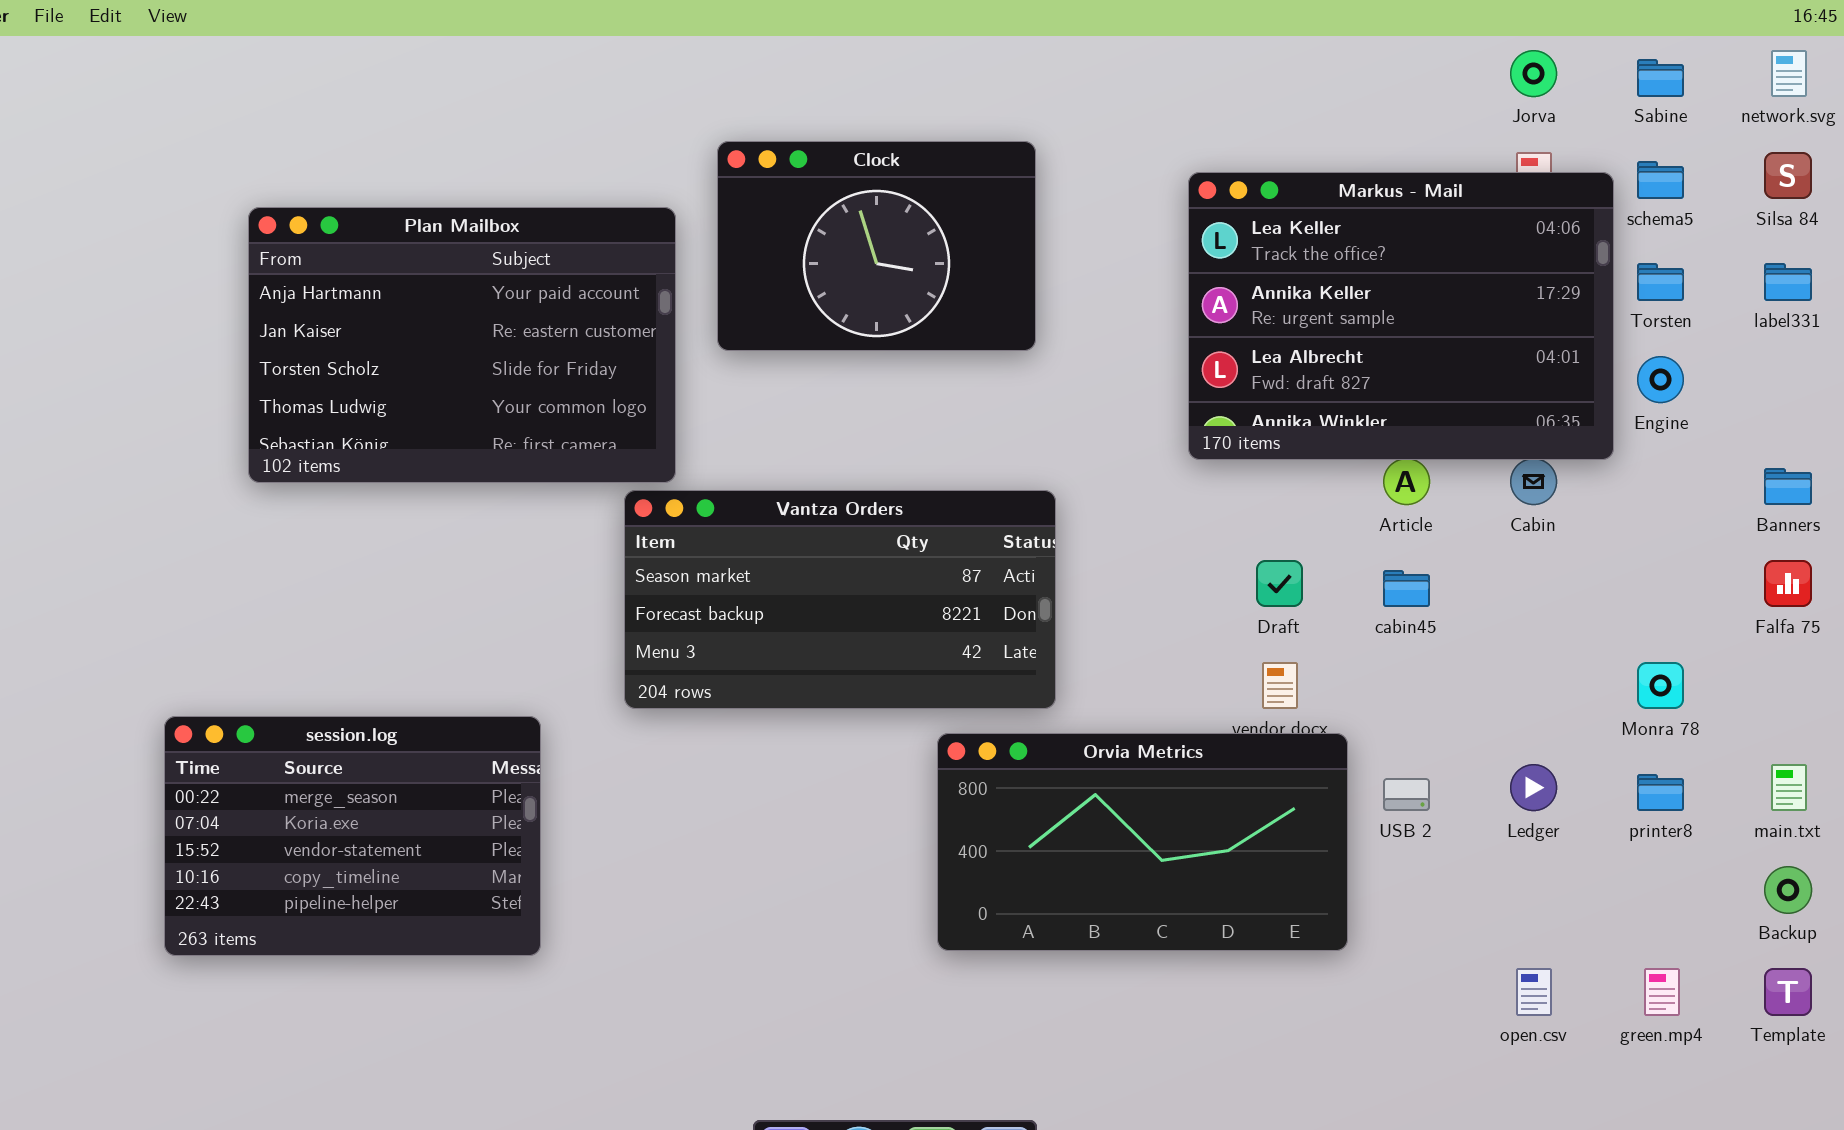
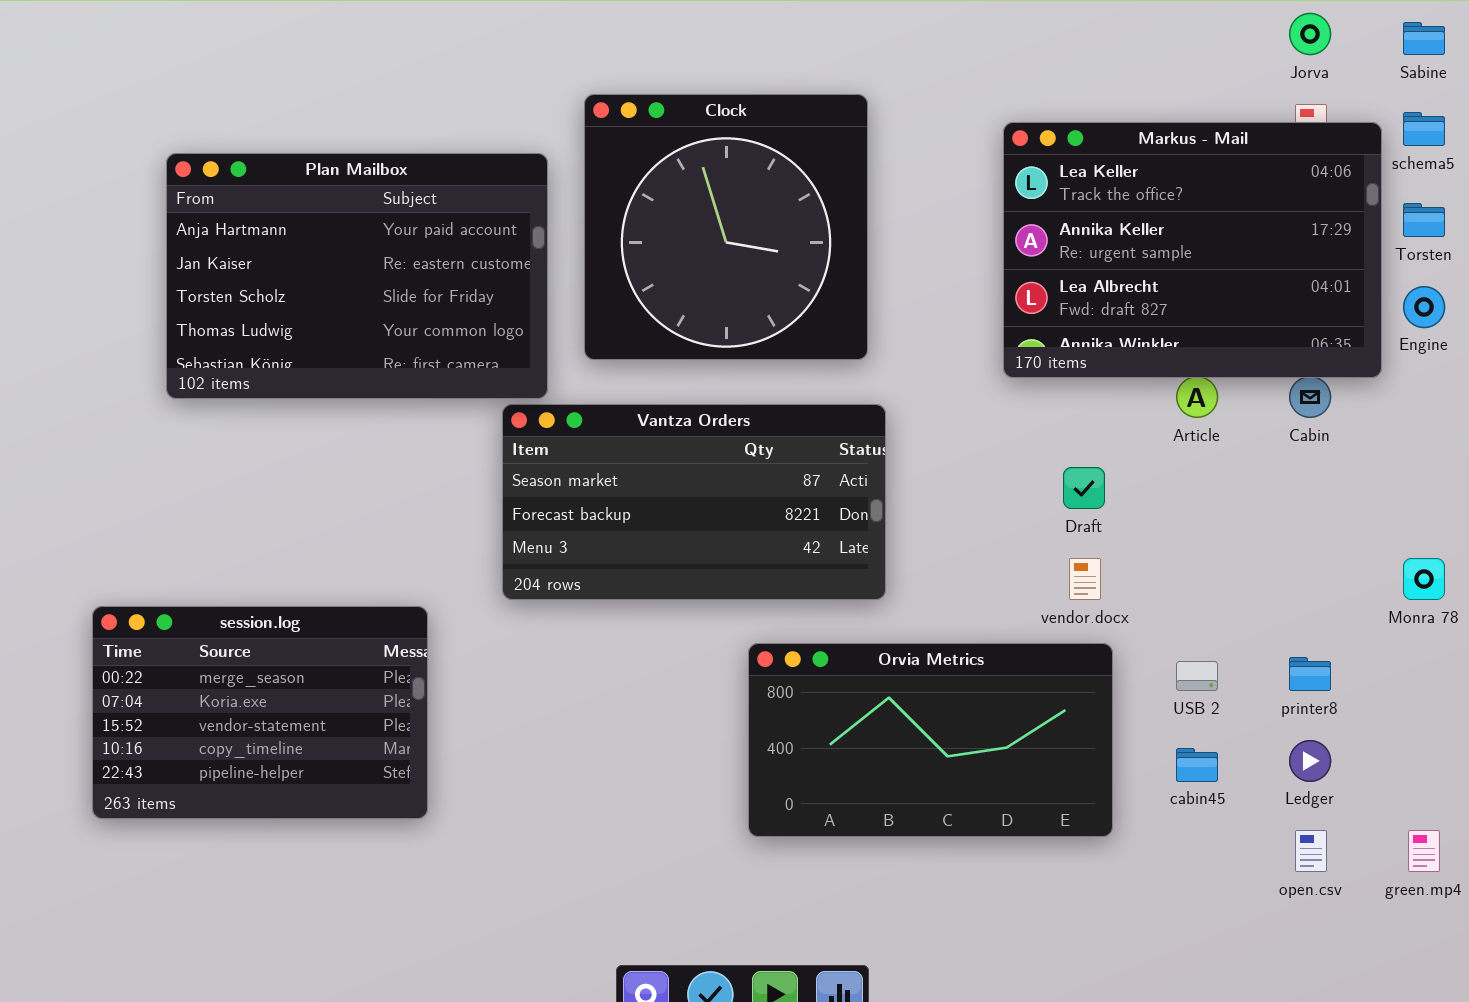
Clock: [717,141,1036,351] -> [584,94,868,360], resized
cabin45: [1383,570,1430,607] -> [1176,748,1218,782], moved
Orvia Metrics: [937,733,1348,951] -> [748,643,1113,837], moved
Ledger: [1510,764,1557,811] -> [1289,740,1331,782], moved
printer8: [1637,774,1684,811] -> [1289,657,1331,691], moved

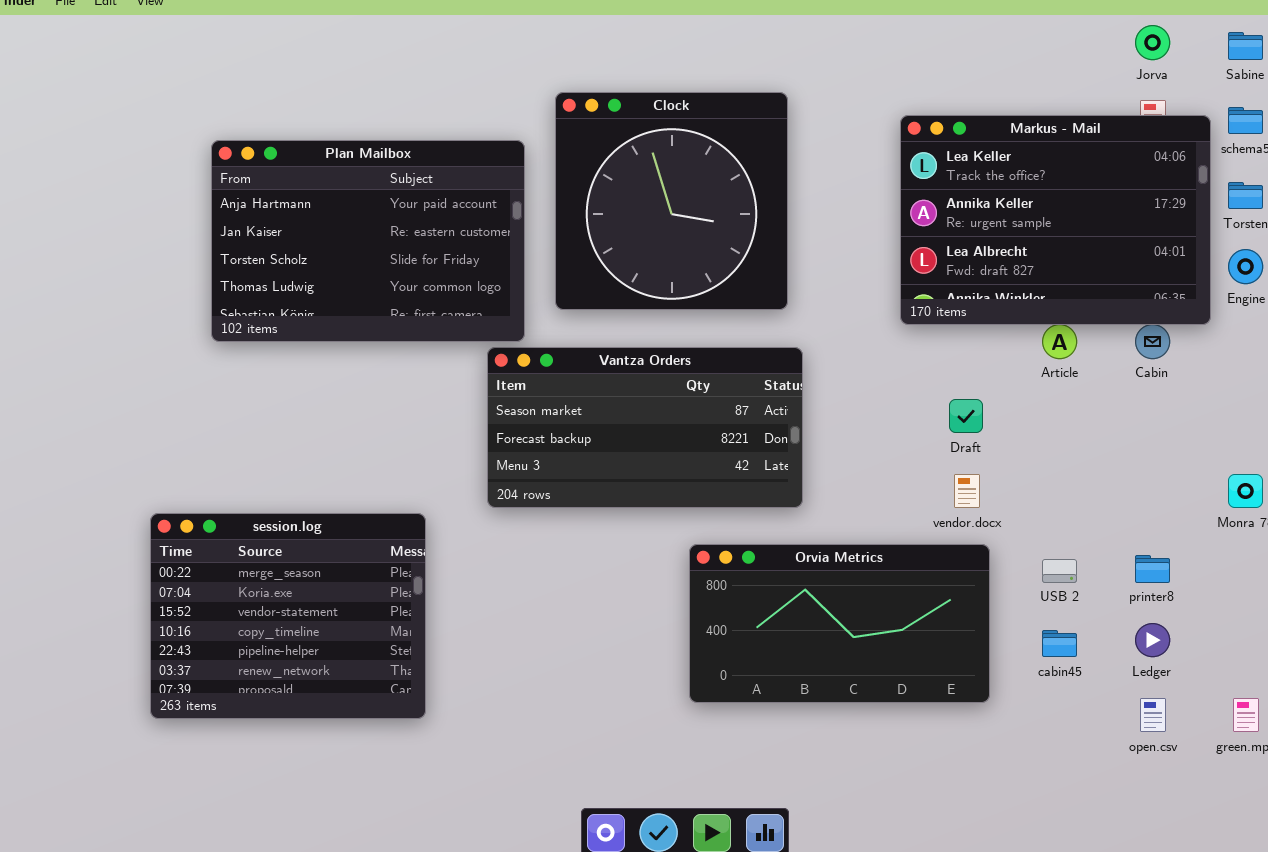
session.log: [92,606,428,819] -> [150,513,426,719], resized

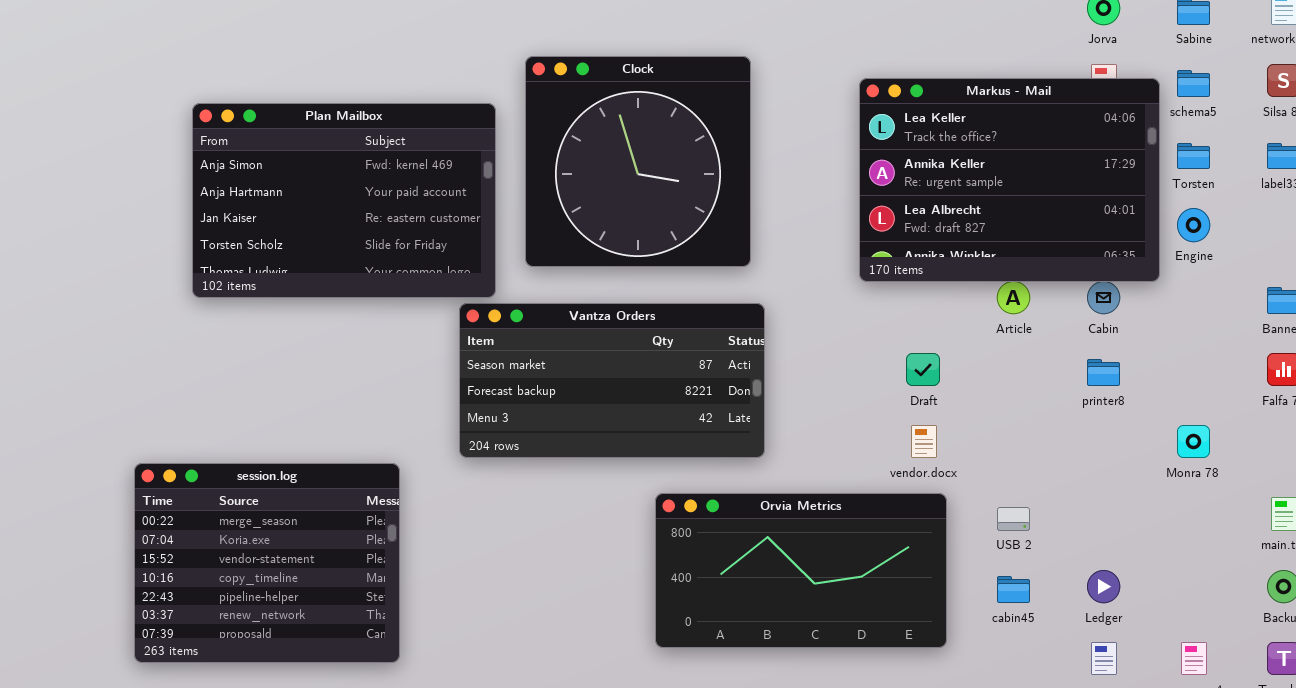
Plan Mailbox: [211,140,525,342] -> [192,103,496,298], scrolled up 1 row
printer8: [1135,555,1170,583] -> [1087,359,1120,386], moved

